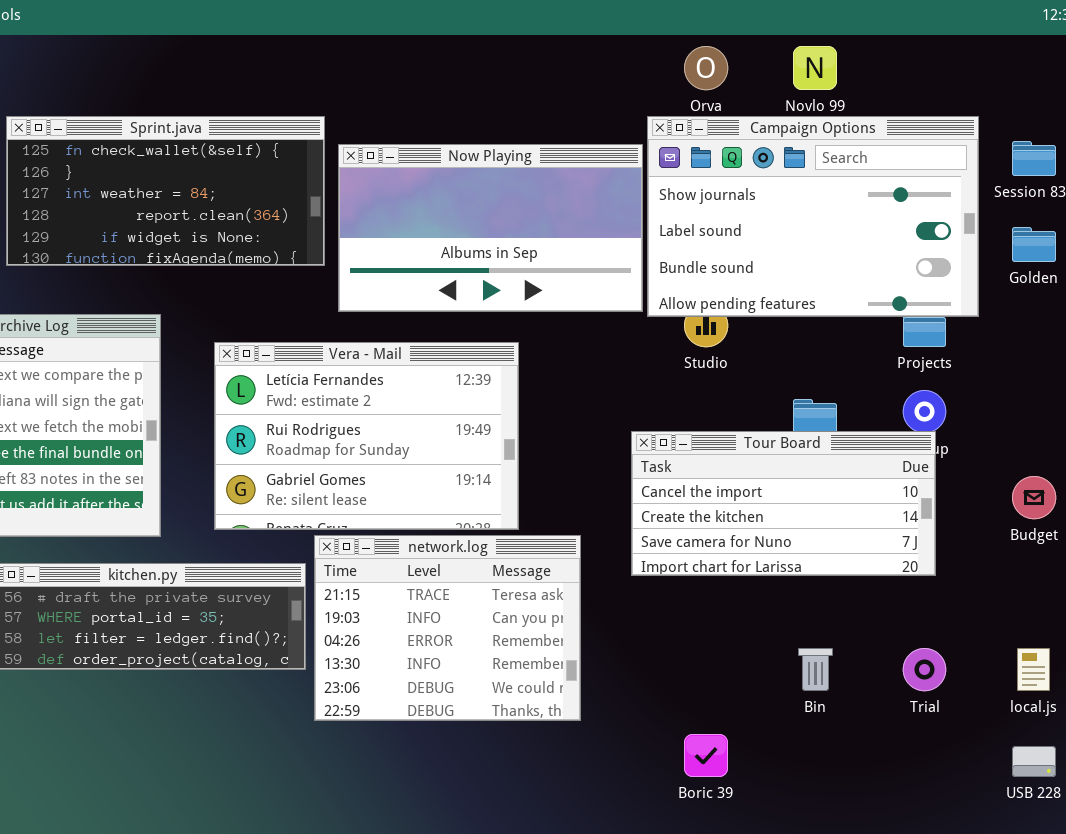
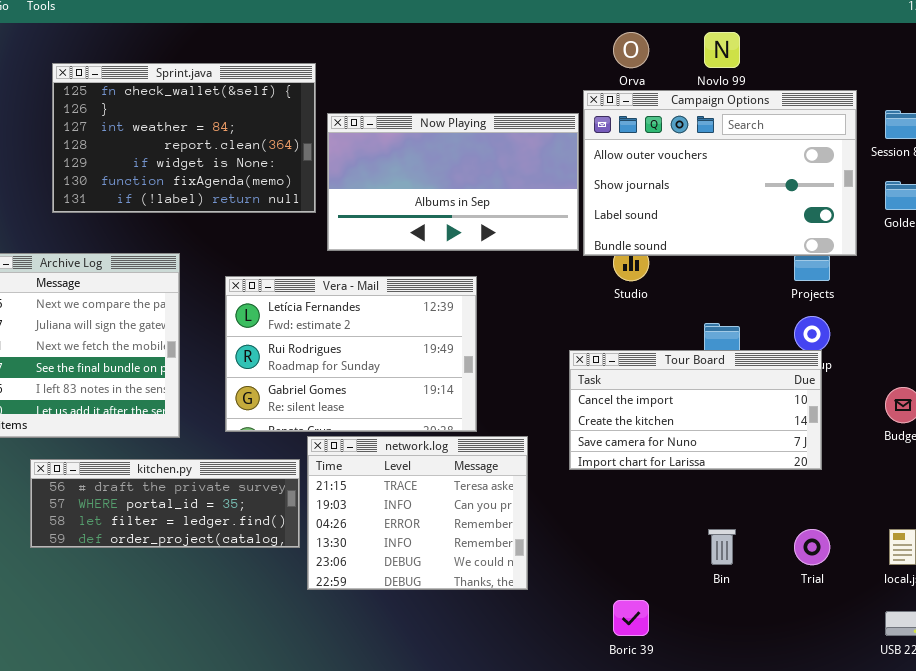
Sprint.java: [6,116,325,266] -> [52,63,316,213], resized
Campaign Options: [647,116,979,317] -> [583,90,857,256], scrolled up 1 row

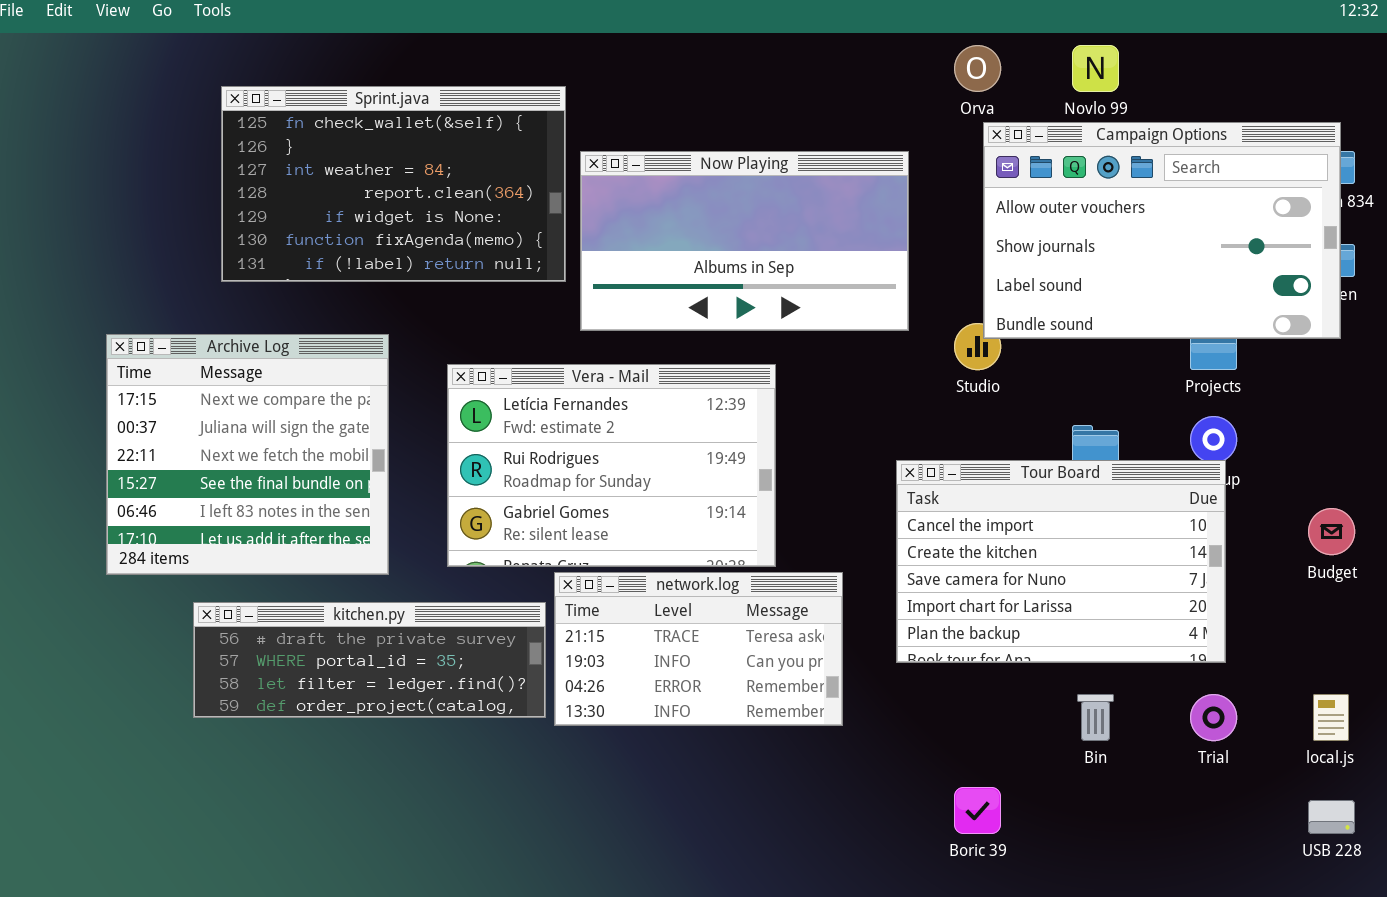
Campaign Options: [583,90,857,256] -> [983,122,1341,339], moved
Tour Board: [569,350,822,470] -> [896,460,1226,663], resized
network.log: [307,436,528,590] -> [554,572,843,726], resized

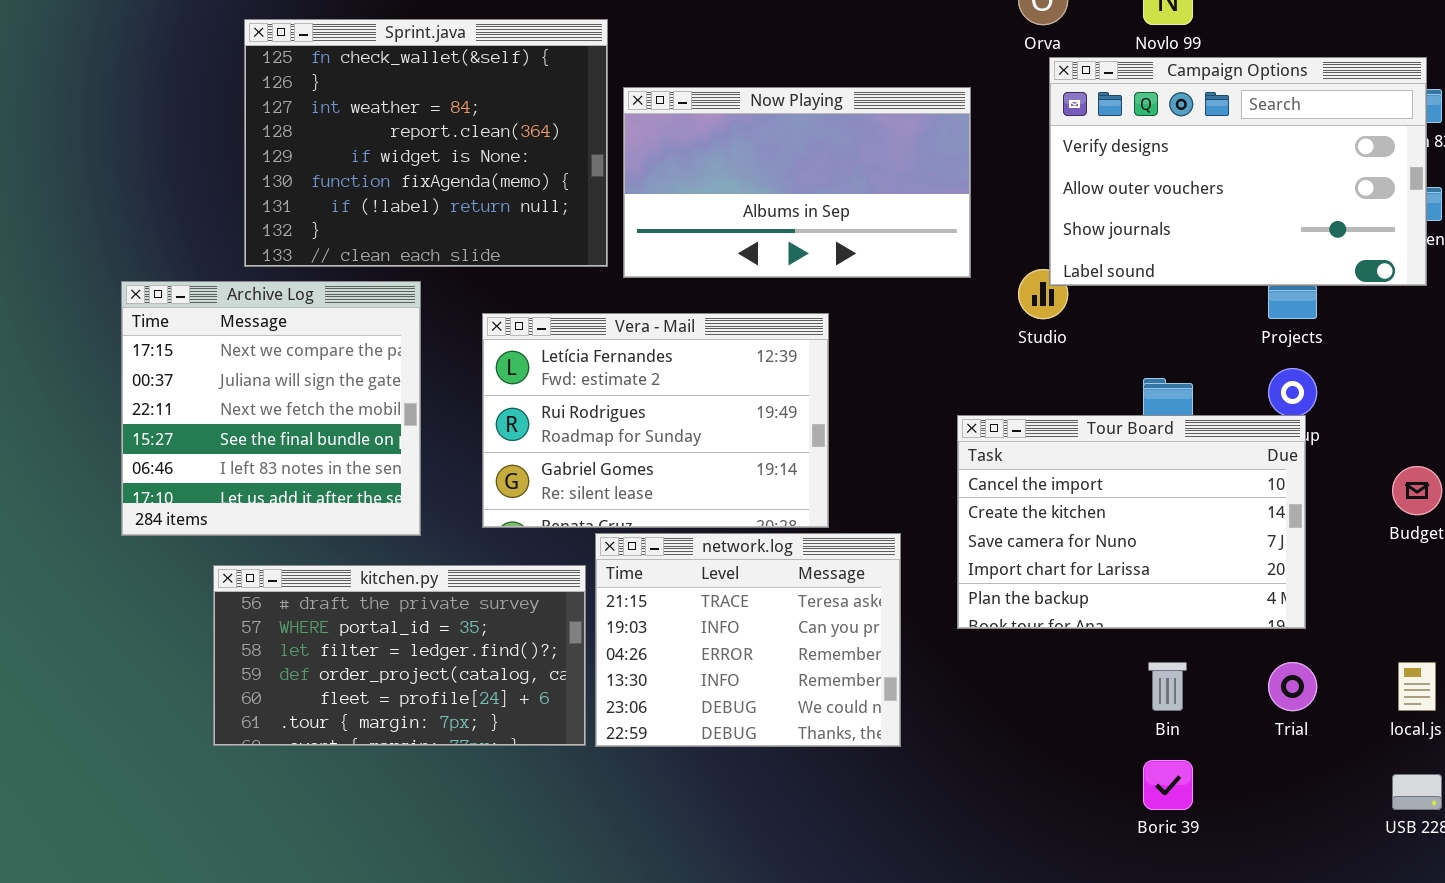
Sprint.java: [221,86,566,282] -> [244,19,608,267], resized
Campaign Options: [983,122,1341,339] -> [1049,57,1427,286], scrolled up 1 row
network.log: [554,572,843,726] -> [595,533,901,747], resized
kitchen.py: [193,602,546,718] -> [213,565,586,746], resized
Boric 39: [954,787,1001,834] -> [1143,760,1193,810], moved

